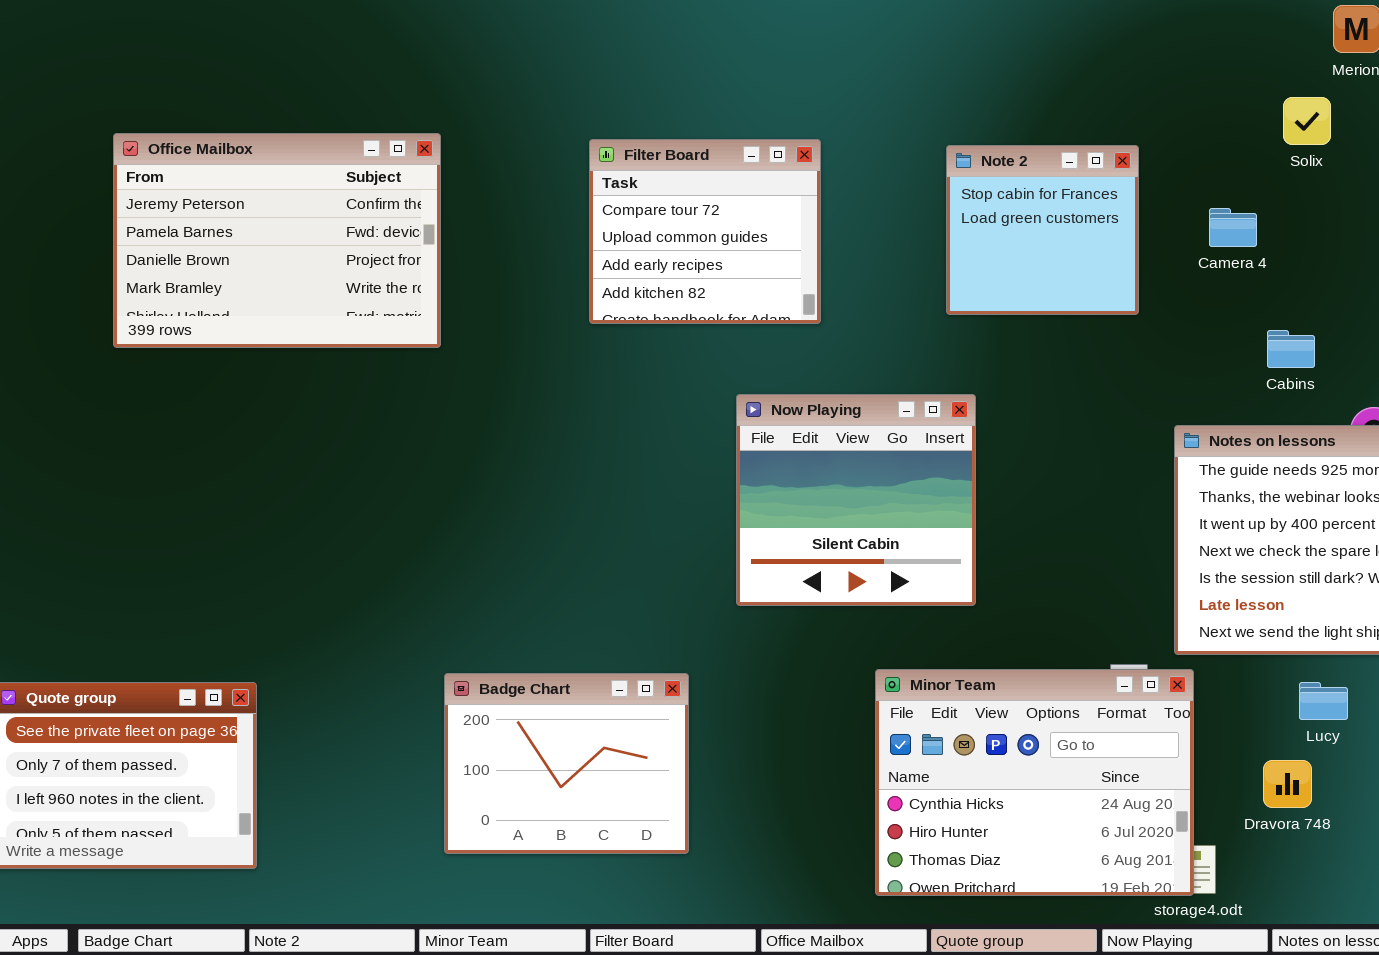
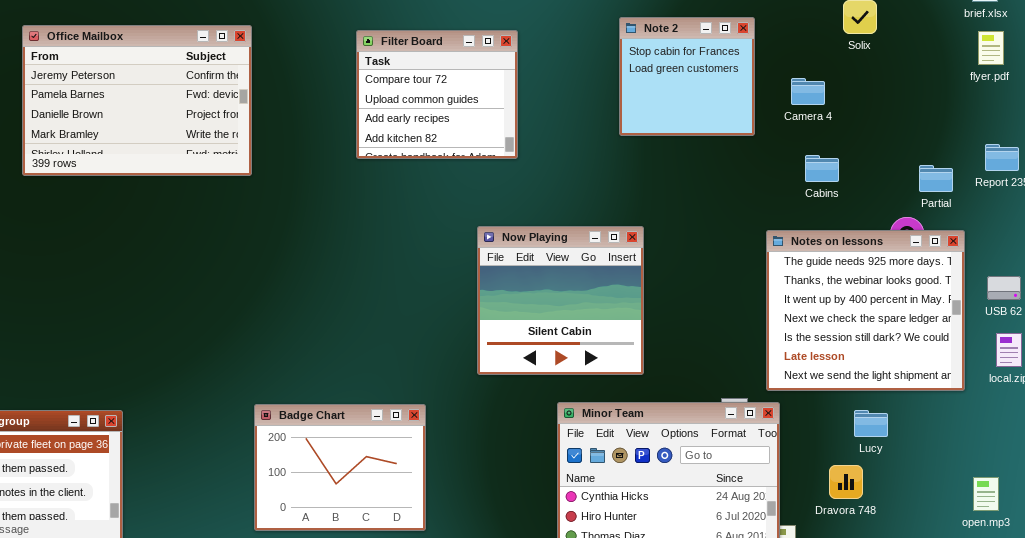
Note 2: [946,145,1139,315] -> [619,17,755,136], moved
Cabins: [1267,330,1315,368] -> [805,155,839,182], moved
Now Playing: [736,394,976,606] -> [477,226,644,375], moved

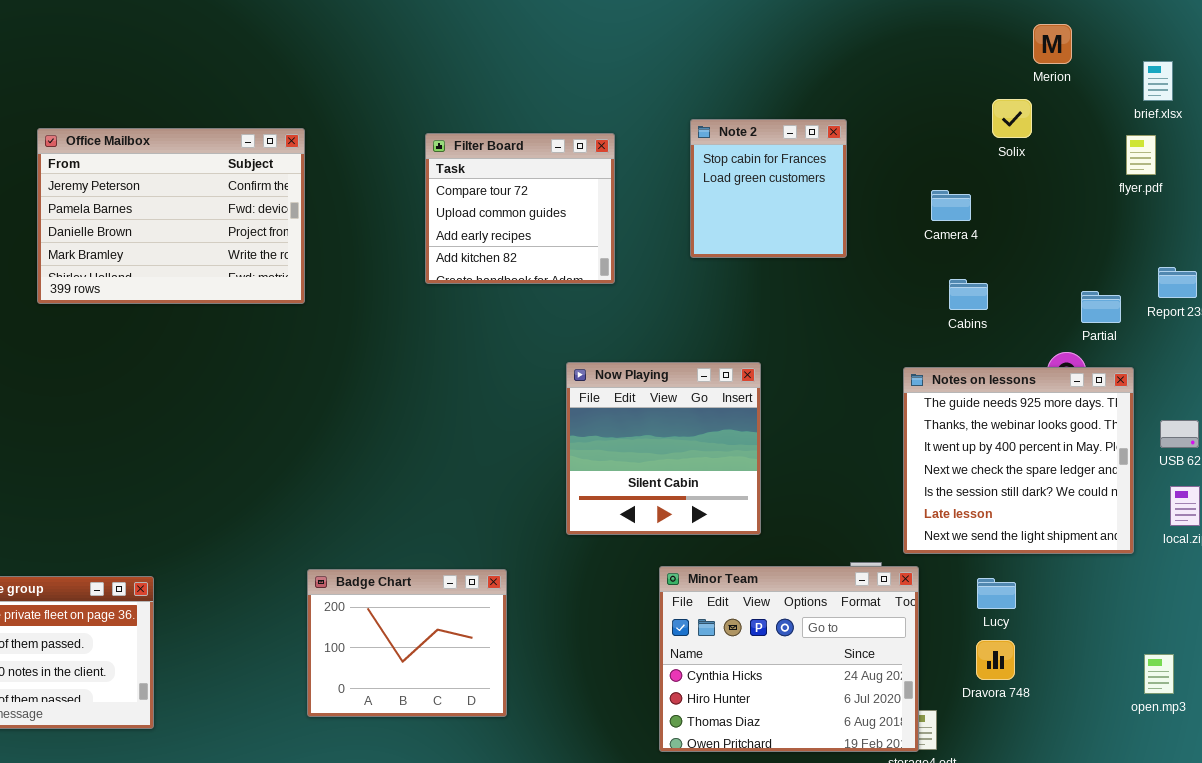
Note 2: [619,17,755,136] -> [690,119,847,258], moved
flyer.pdf: [978,31,1004,65] -> [1126,135,1156,175], moved
Lucy: [854,410,888,437] -> [977,578,1016,609], moved

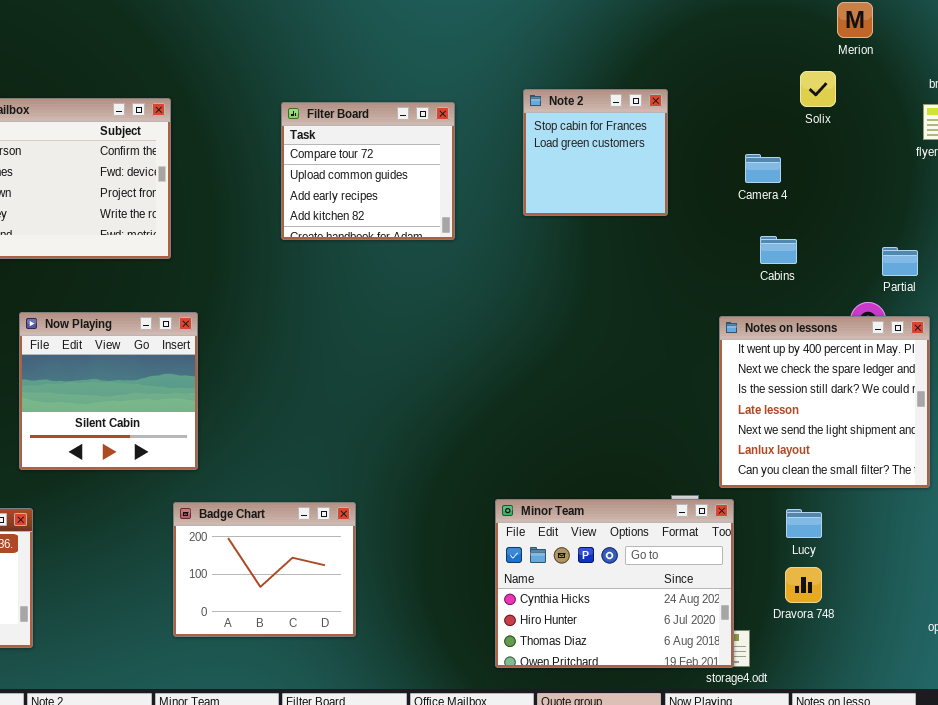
Now Playing: [566,362,761,535] -> [19,312,198,470], moved
Notes on lessons: [903,367,1134,554] -> [719,316,930,488], scrolled down 2 rows

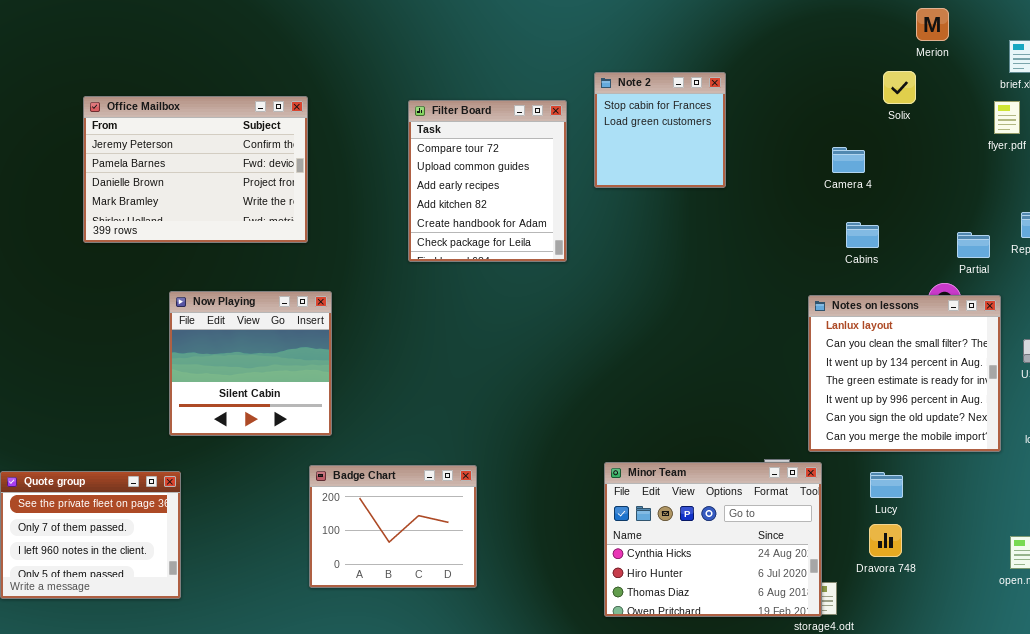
Note 2: [523,89,668,216] -> [594,72,726,188], moved
Filter Board: [281,102,455,240] -> [408,100,567,262], resized
Notes on lessons: [719,316,930,488] -> [808,295,1001,452], scrolled down 5 rows

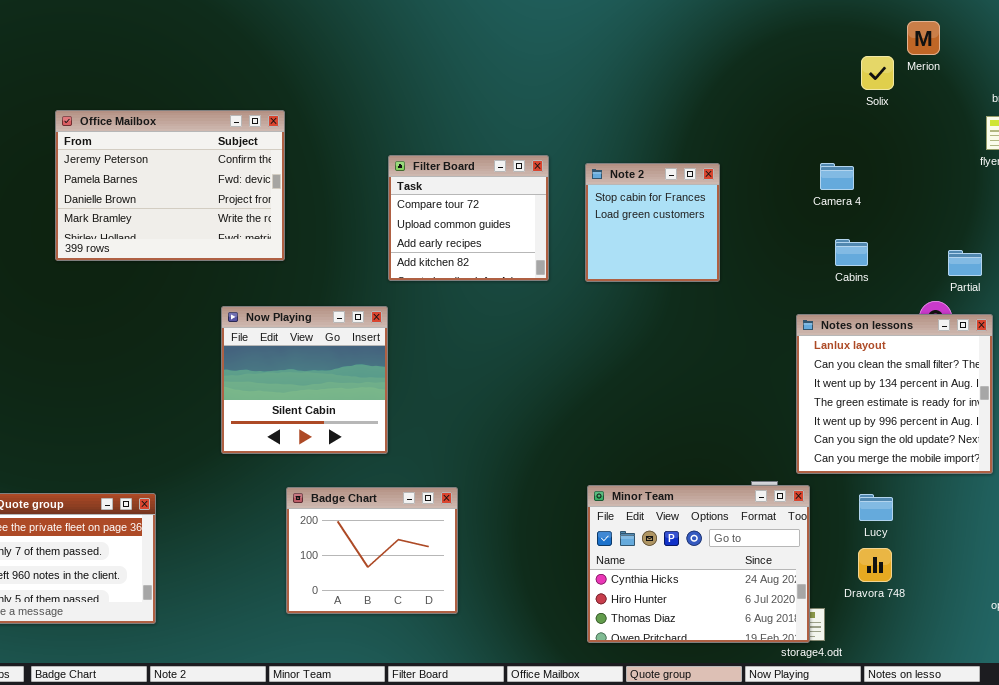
Solix: [883,71,916,104] -> [861,56,894,90], moved
Note 2: [594,72,726,188] -> [585,163,720,282], moved
Filter Board: [408,100,567,262] -> [388,155,549,281], resized
Now Playing: [169,291,332,436] -> [221,306,388,454], moved

